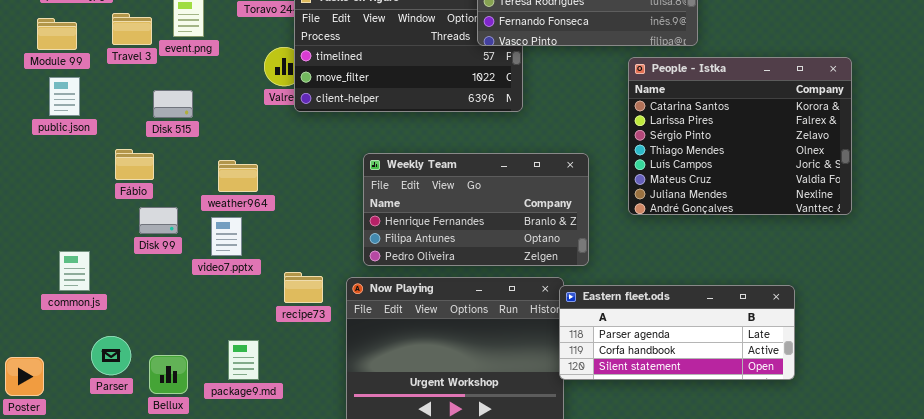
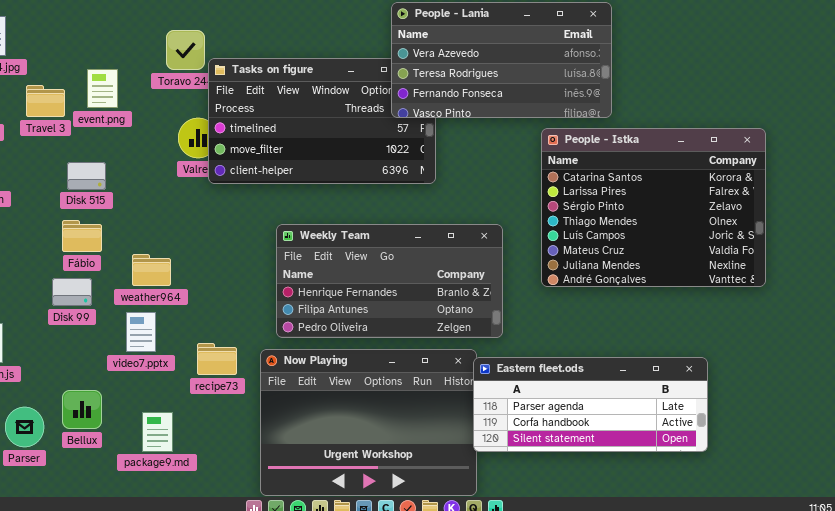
Fábio: [115,149,154,180] -> [62,220,102,252], moved
weather964: [218,160,258,192] -> [132,254,171,286], moved
video7.pptx: [211,217,242,256] -> [126,312,156,352], moved
Bellux: [149,355,188,394] -> [62,390,102,429], moved

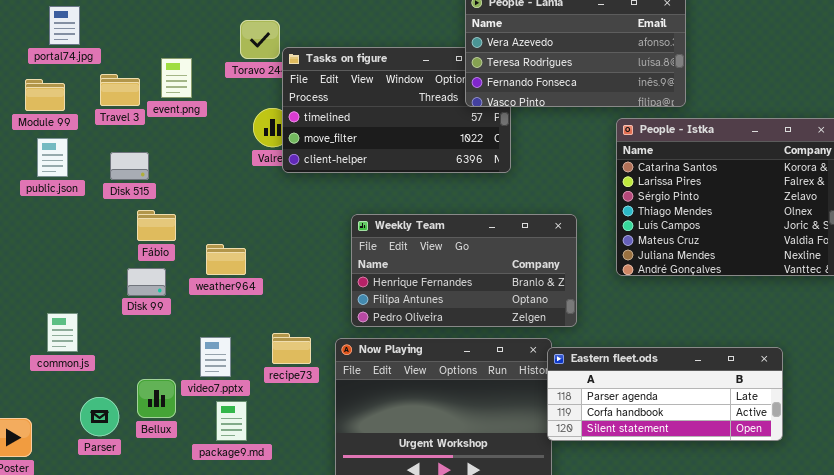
Disk 515: [67,162,106,190] -> [110,152,149,180], moved
video7.pptx: [126,312,156,352] -> [200,337,231,377], moved

